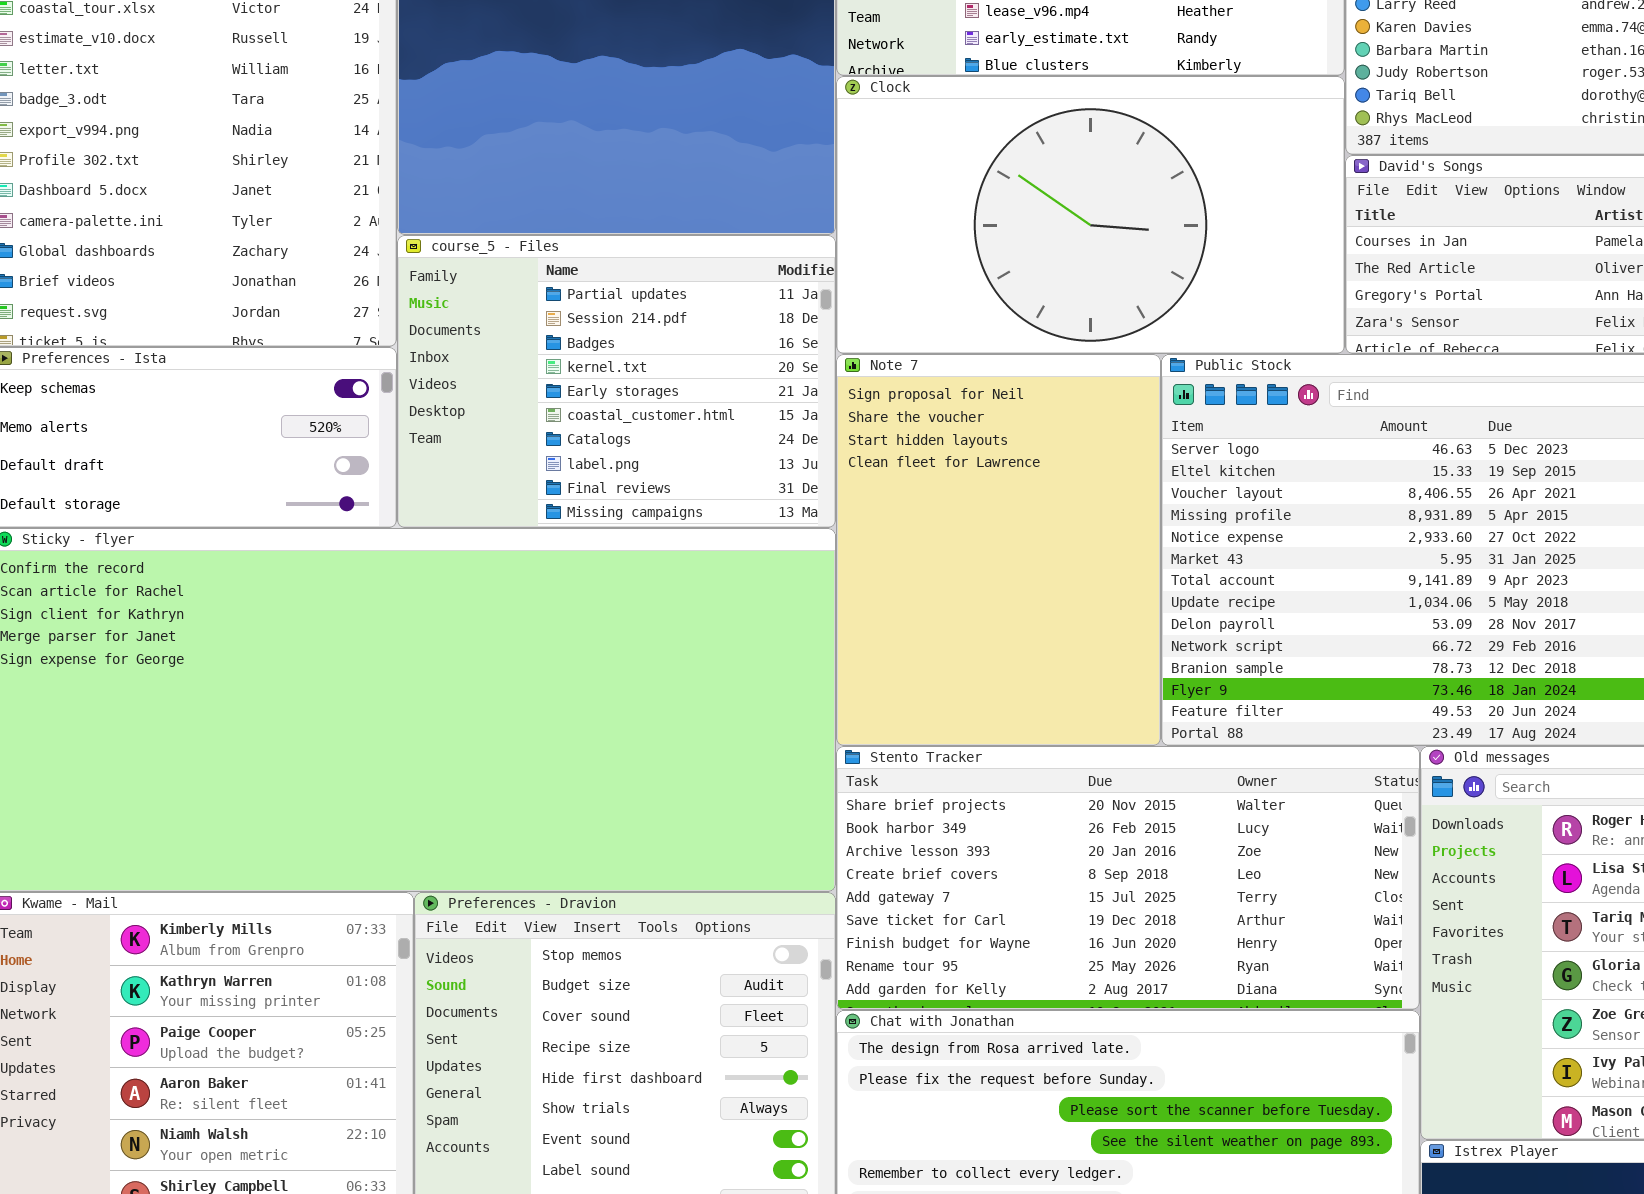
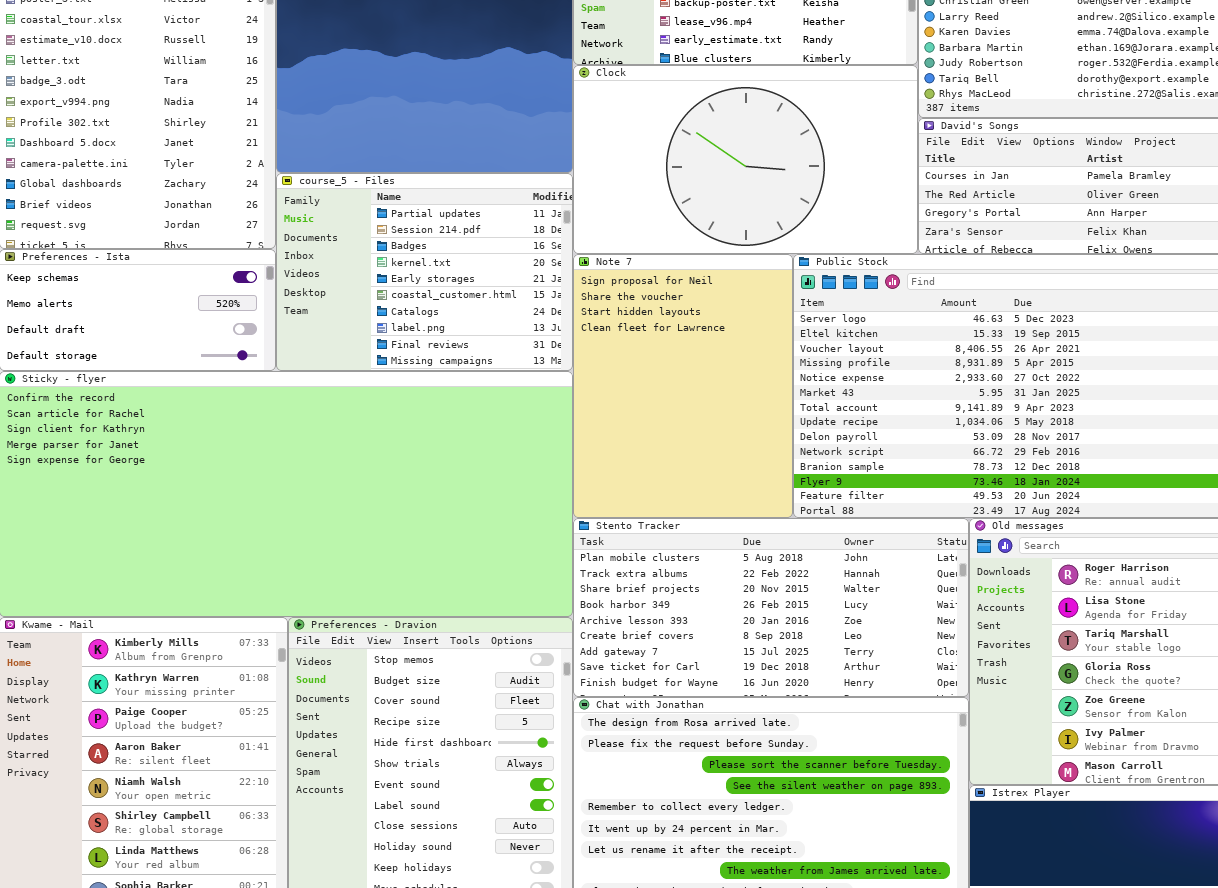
Stento Tracker: [836,746,1420,1010] -> [573,518,969,697], scrolled up 2 rows

